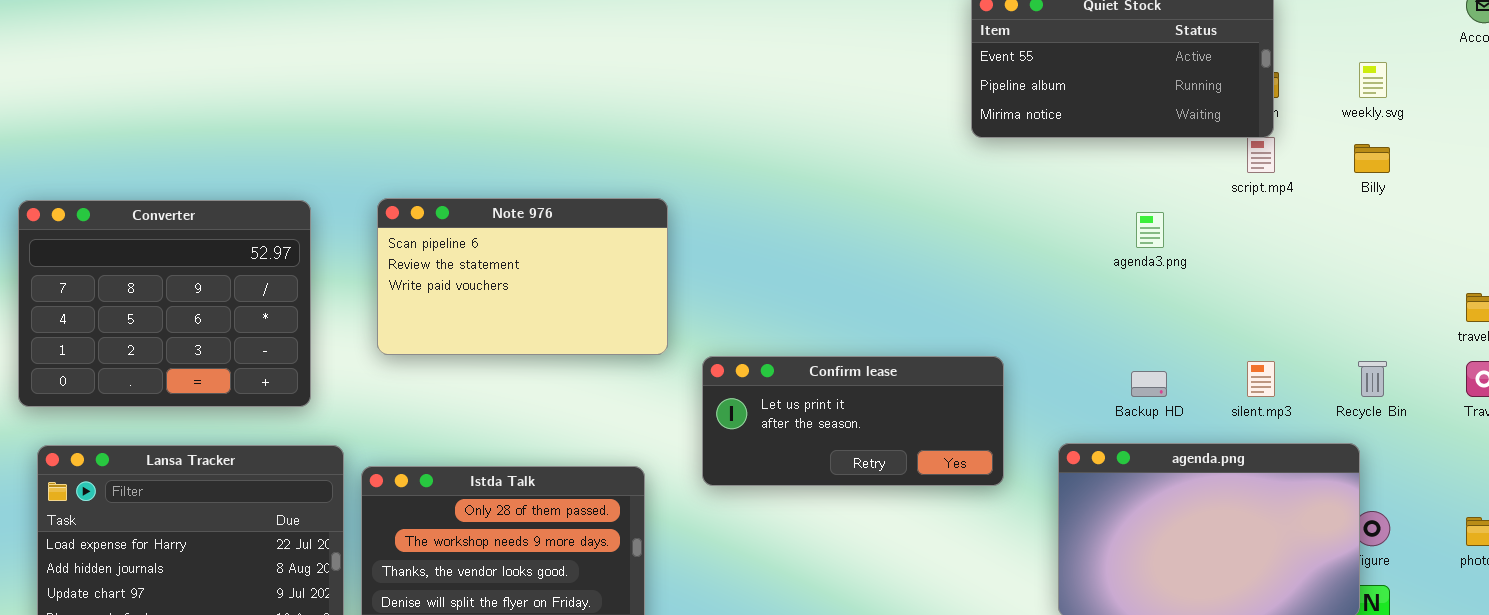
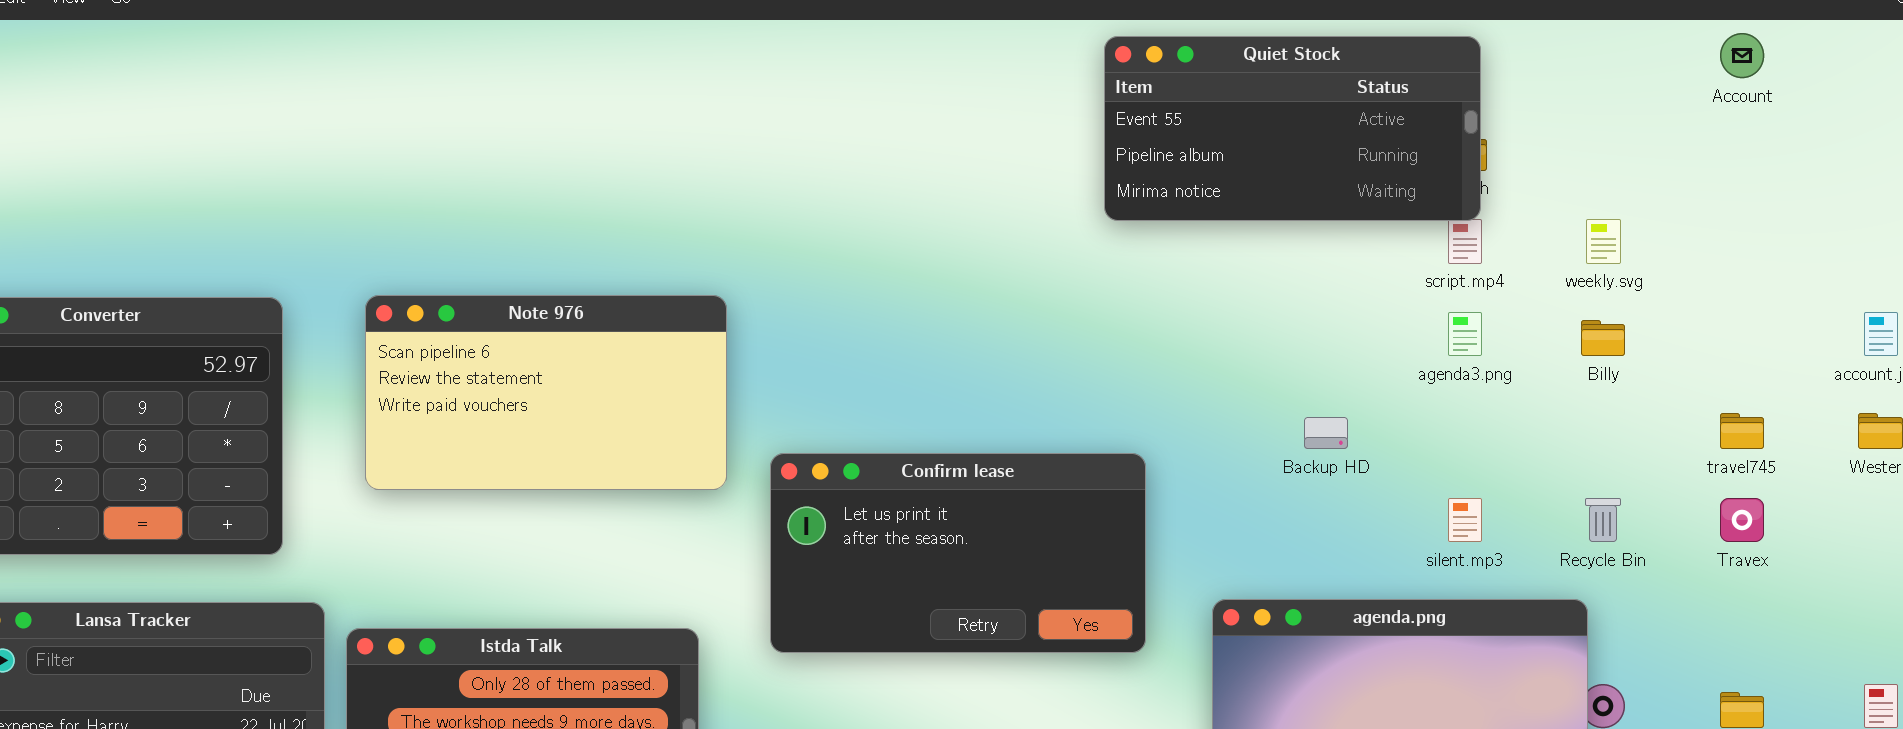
weekly.svg: [1359,62,1387,98] -> [1586,219,1621,264], moved
Billy: [1354,144,1390,173] -> [1581,320,1625,356], moved
agenda3.png: [1136,212,1164,248] -> [1448,312,1482,356], moved
Confirm lease: [702,356,1004,486] -> [770,453,1146,653], resized
Backup HD: [1131,371,1167,397] -> [1304,417,1348,449], moved

